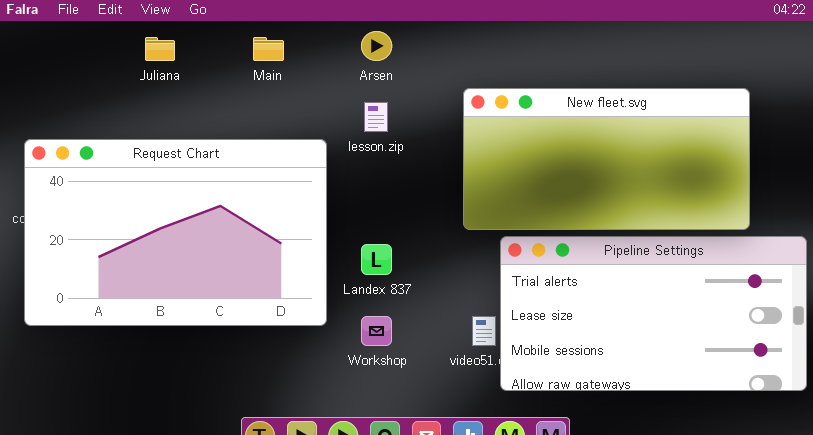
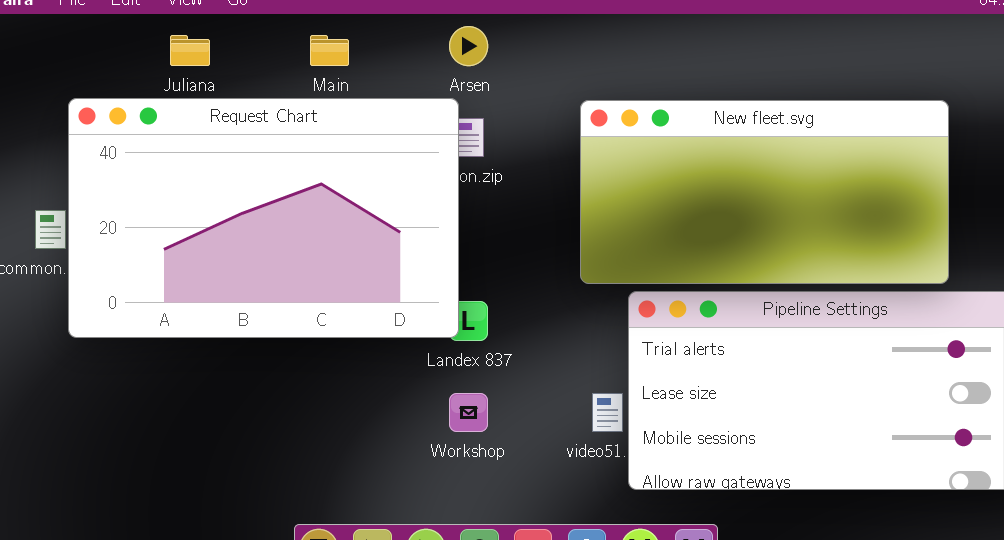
Request Chart: [24,139,327,326] -> [68,98,459,338], moved

